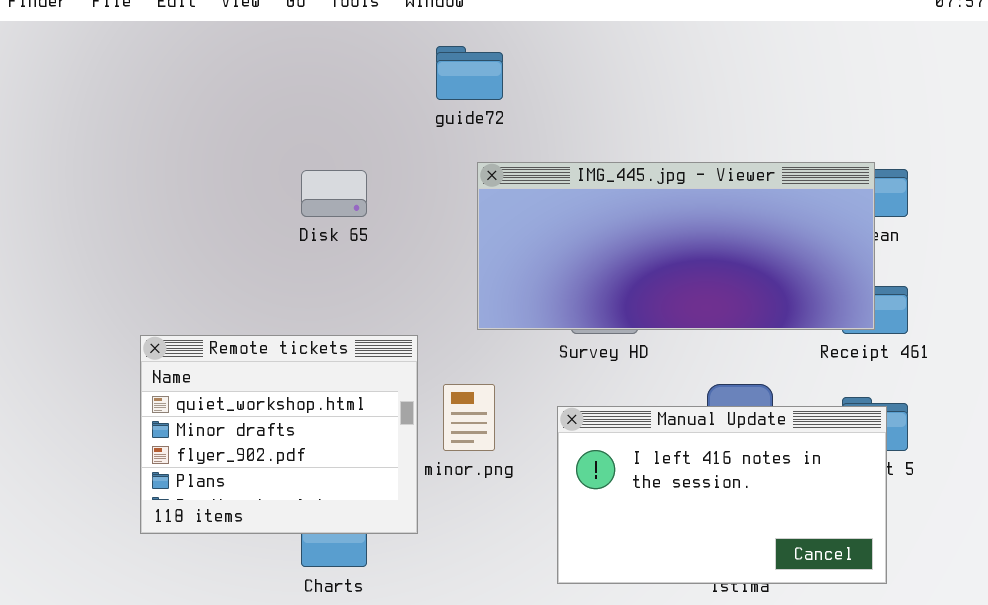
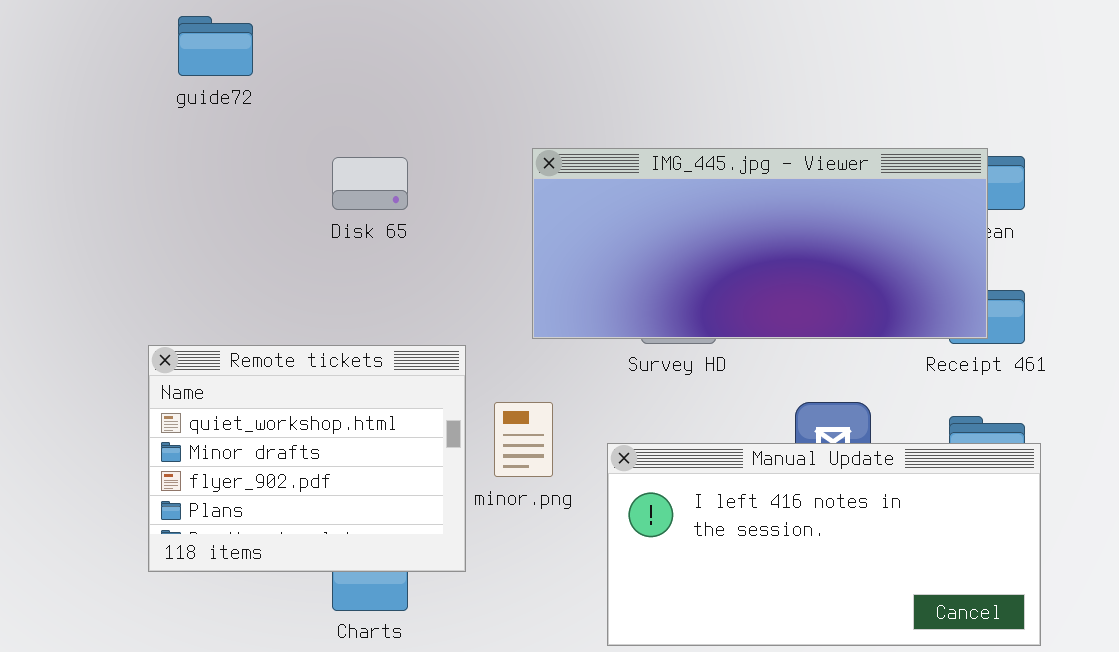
guide72: [436,46,503,100] -> [178,16,253,76], moved
Manual Update: [557,406,887,584] -> [607,443,1041,646], moved, resized

